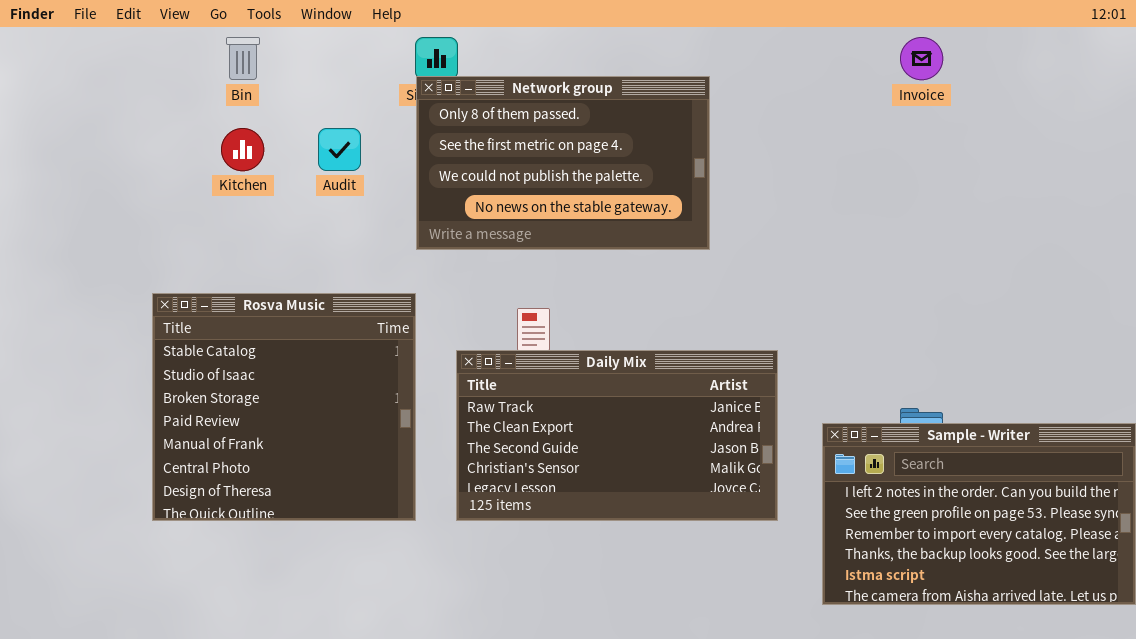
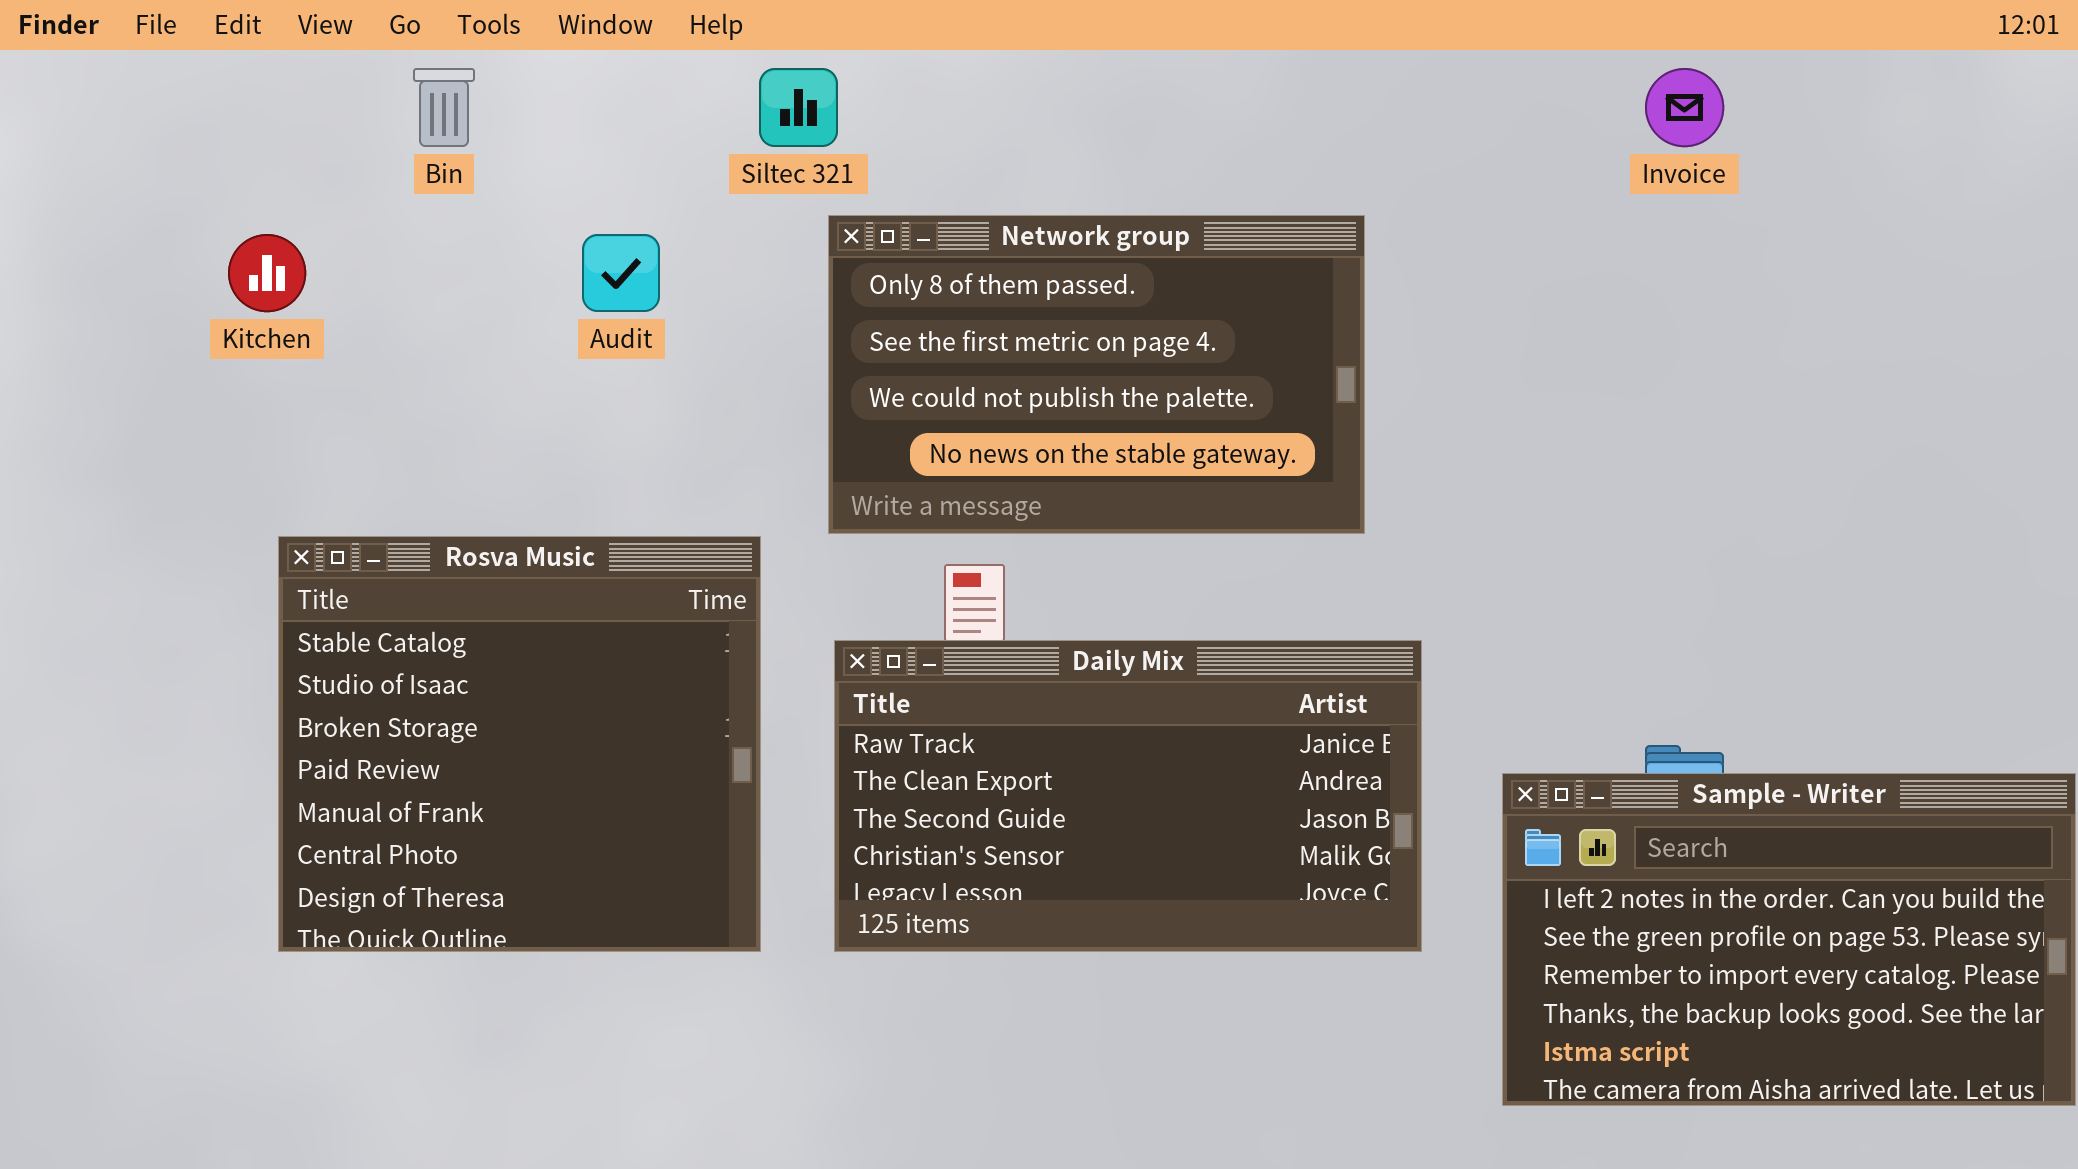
Network group: [416,76,710,250] -> [828,215,1365,534], moved
Kitchen: [221,128,264,171] -> [228,234,306,312], moved

